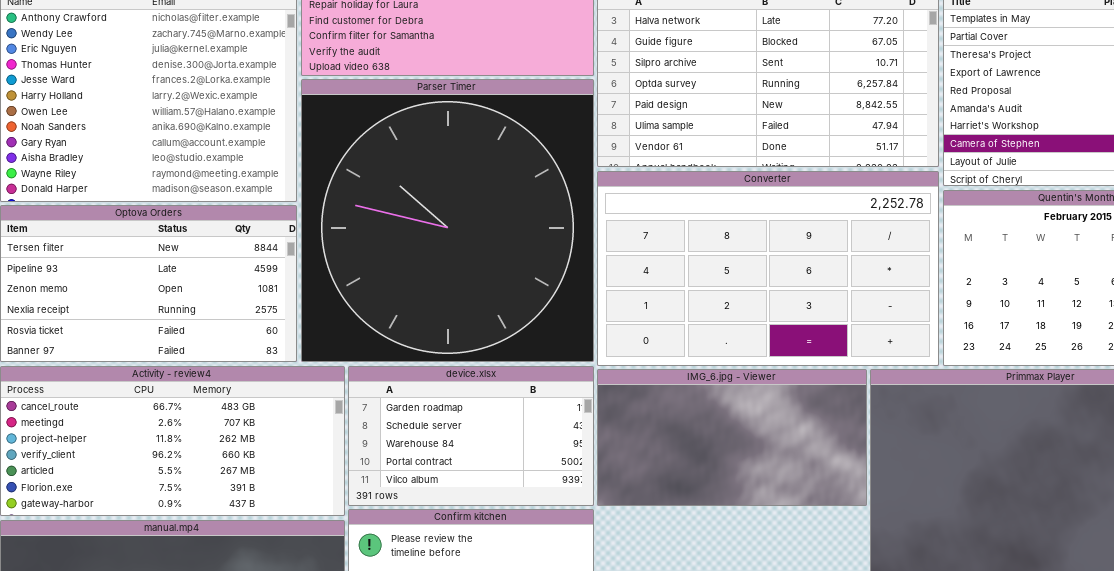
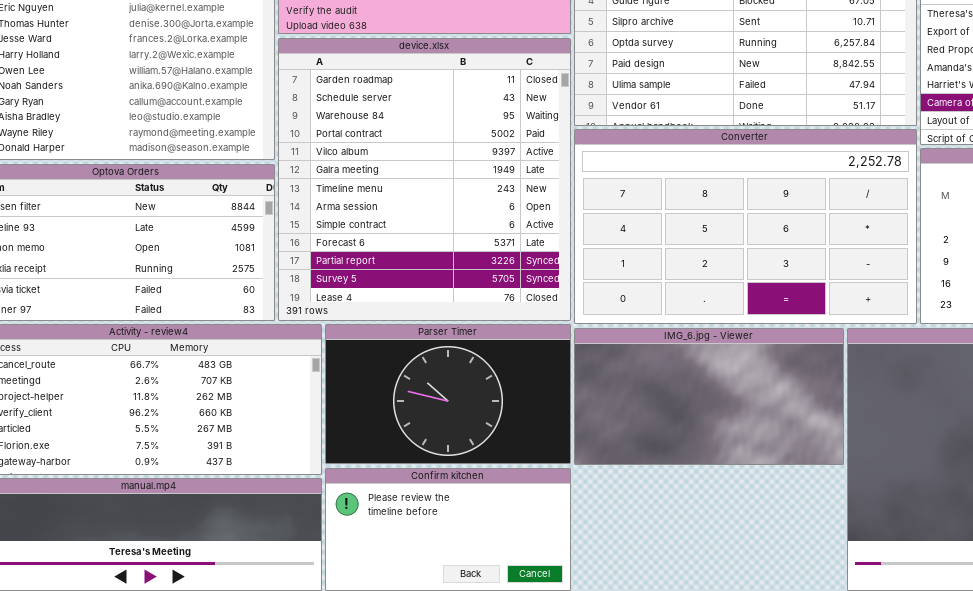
Parser Timer: [301,79,594,362] -> [325,324,571,464], moved, resized
device.xlsx: [348,366,594,506] -> [278,38,571,321], moved, resized

